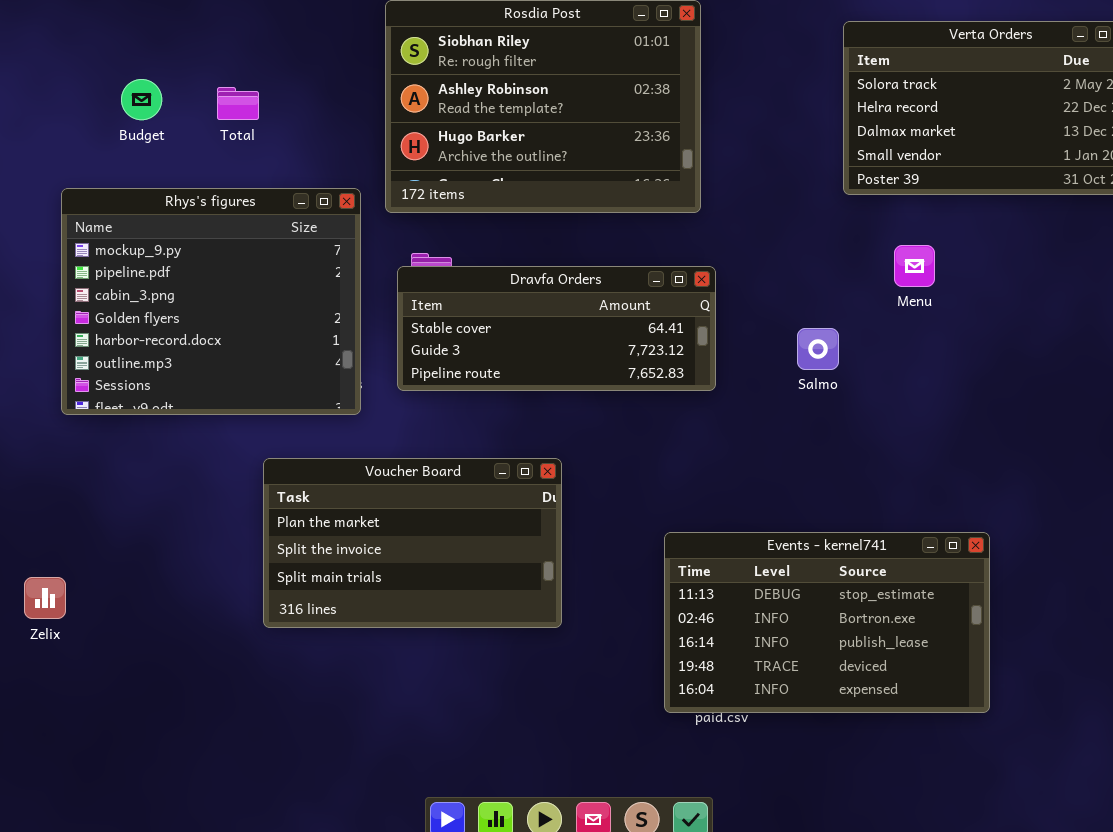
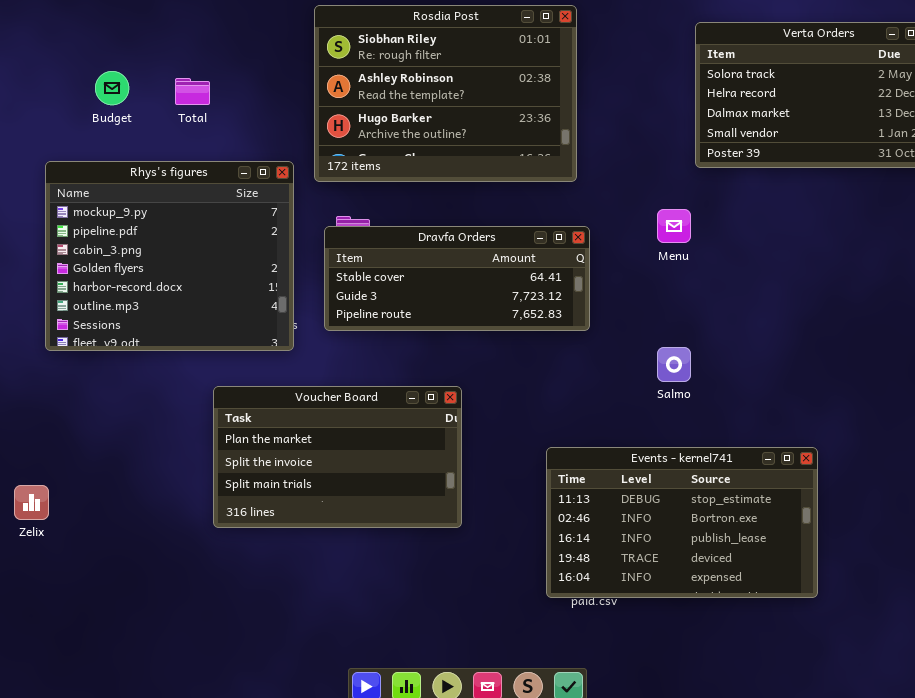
Menu: [894,245,935,287] -> [657,209,691,243], moved
Salmo: [797,328,839,370] -> [657,347,691,382], moved

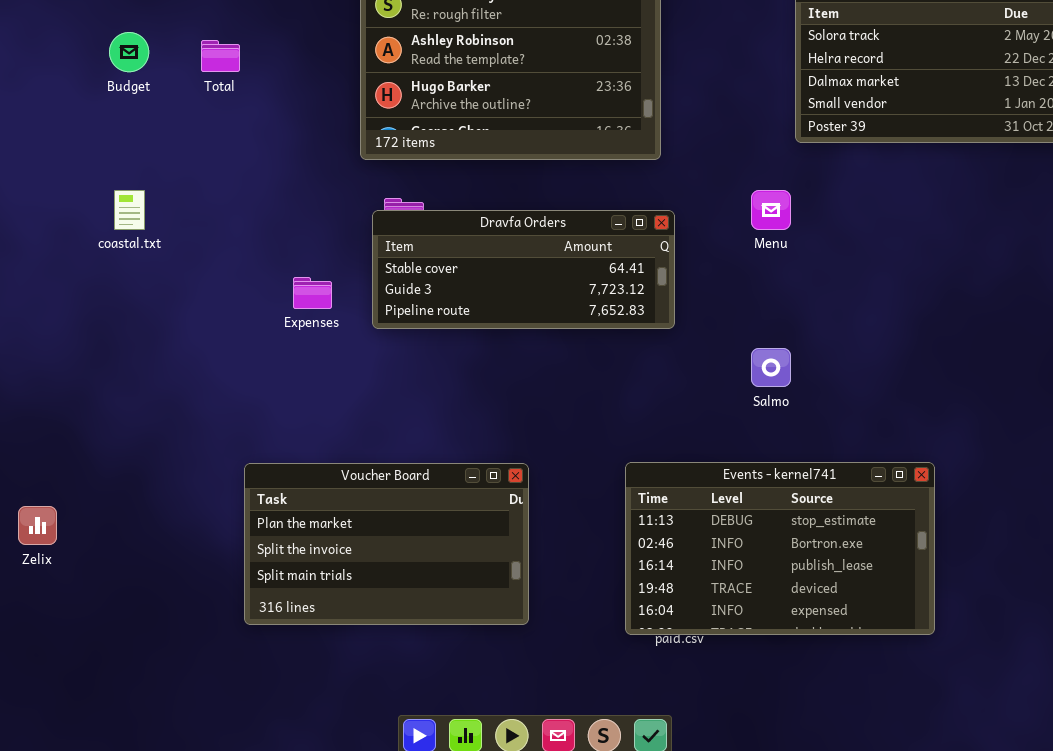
Rhys's figures: [45,161,294,351] -> none, closed
Voucher Board: [213,386,462,528] -> [244,463,529,625], moved

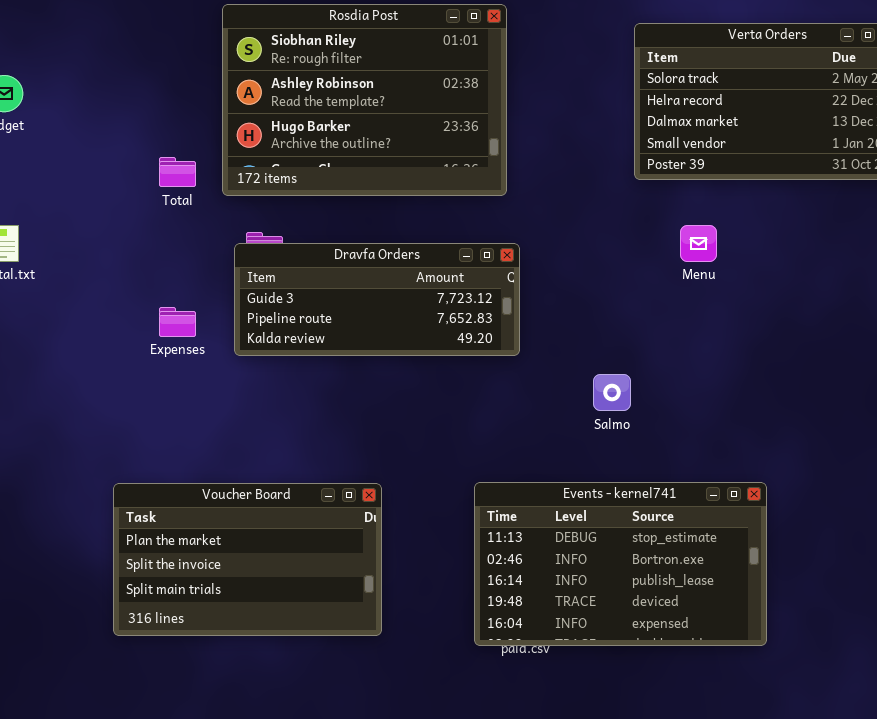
Total: [201,40,240,72] -> [159,157,196,187], moved
Menu: [751,190,791,230] -> [680,225,717,262], moved
Dravfa Orders: [372,210,675,329] -> [234,243,520,356], scrolled down 1 row

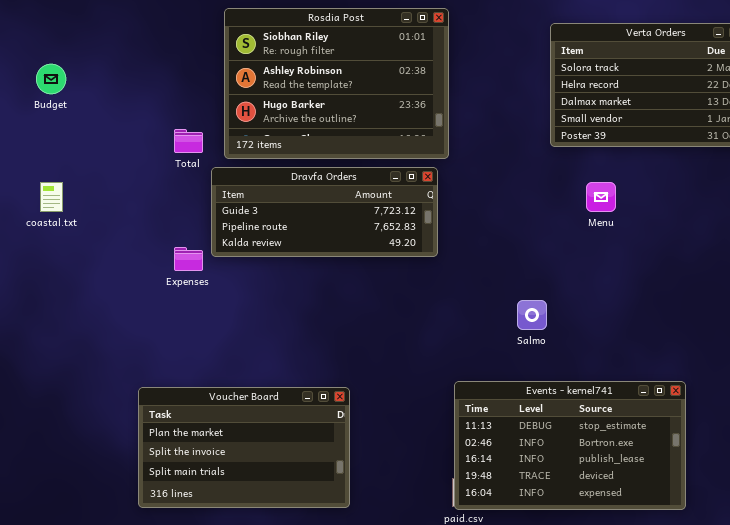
Dravfa Orders: [234,243,520,356] -> [211,167,438,257], moved
Events - kernel741: [474,482,767,646] -> [454,381,686,510], moved

